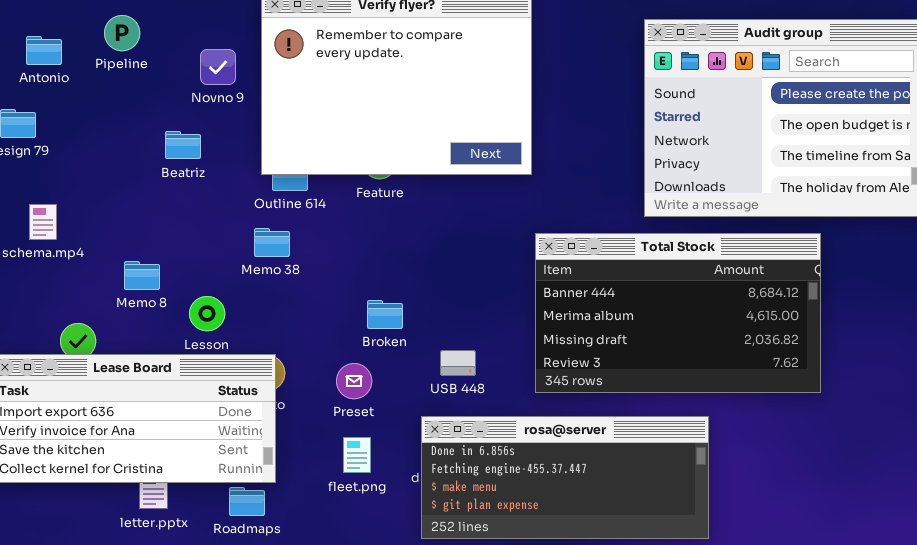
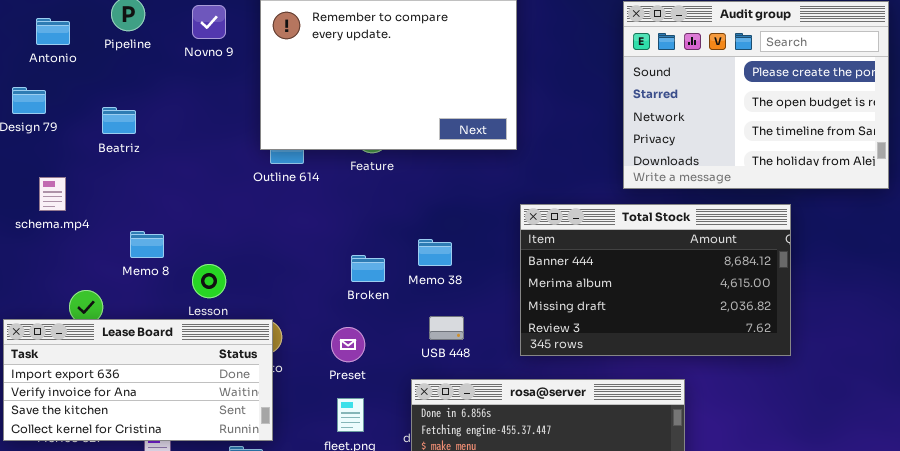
Novno 9: [200,49,236,85] -> [192,5,226,39], moved
Beatriz: [165,131,201,159] -> [102,107,136,134], moved
Memo 38: [254,228,290,257] -> [418,239,452,266], moved
Broken: [367,300,403,329] -> [351,255,385,282], moved

